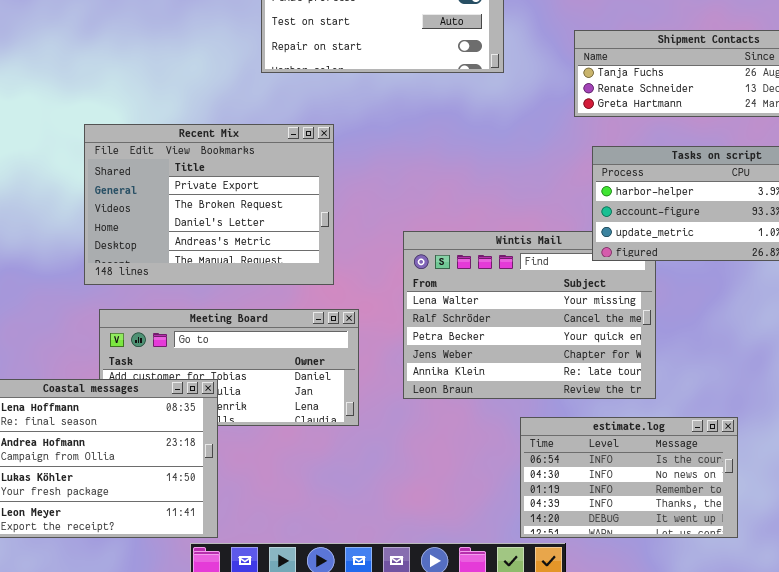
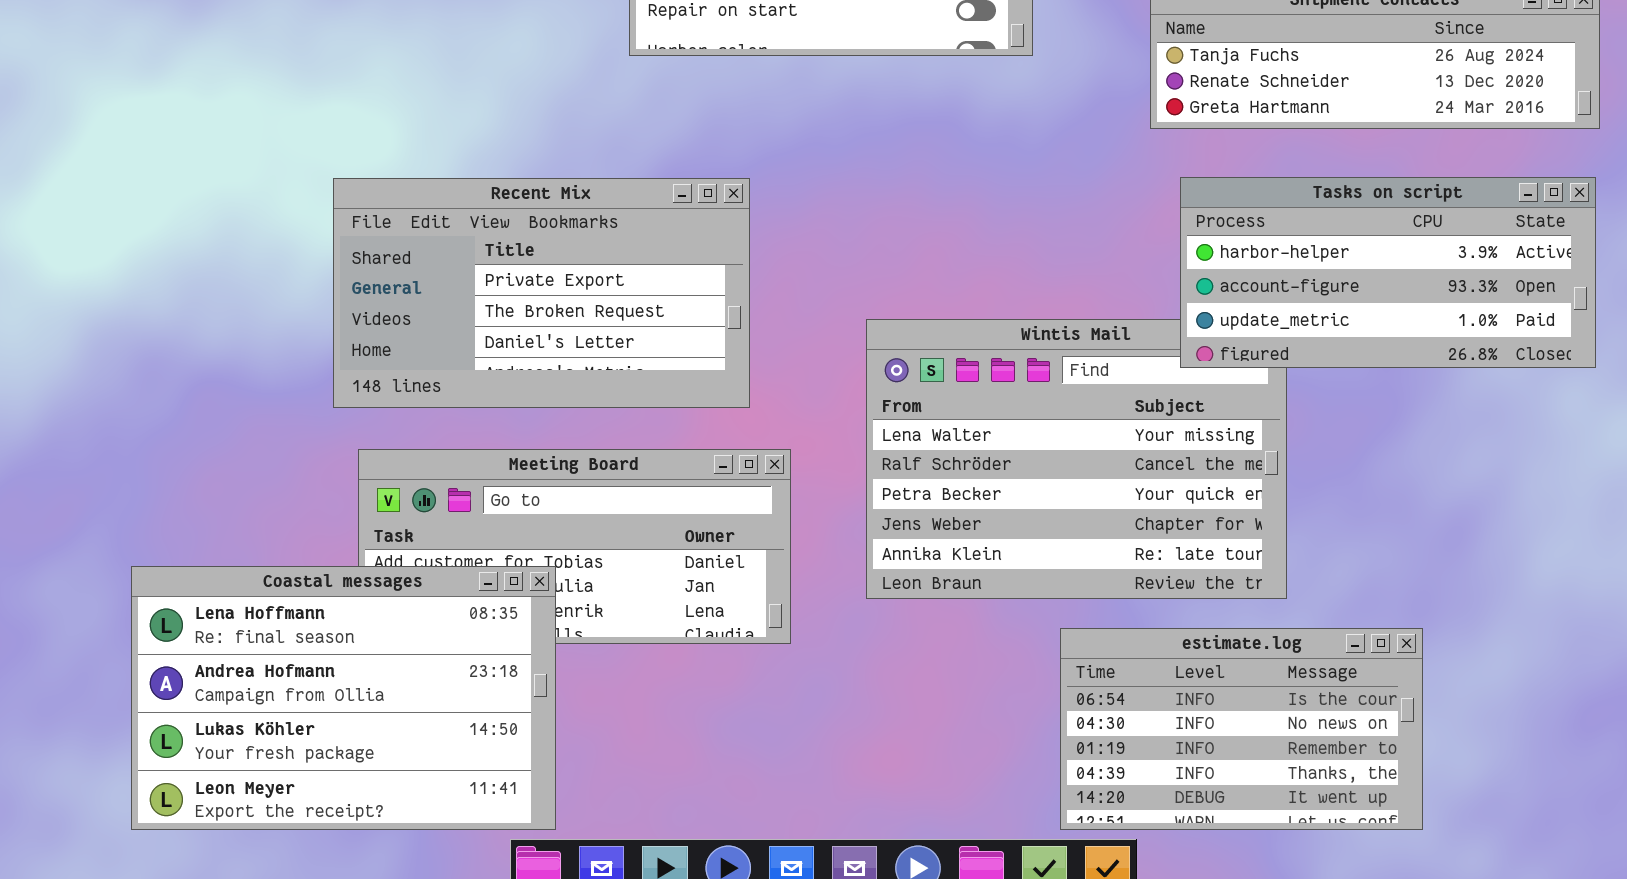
Recent Mix: [84,124,334,285] -> [333,178,750,408], resized

